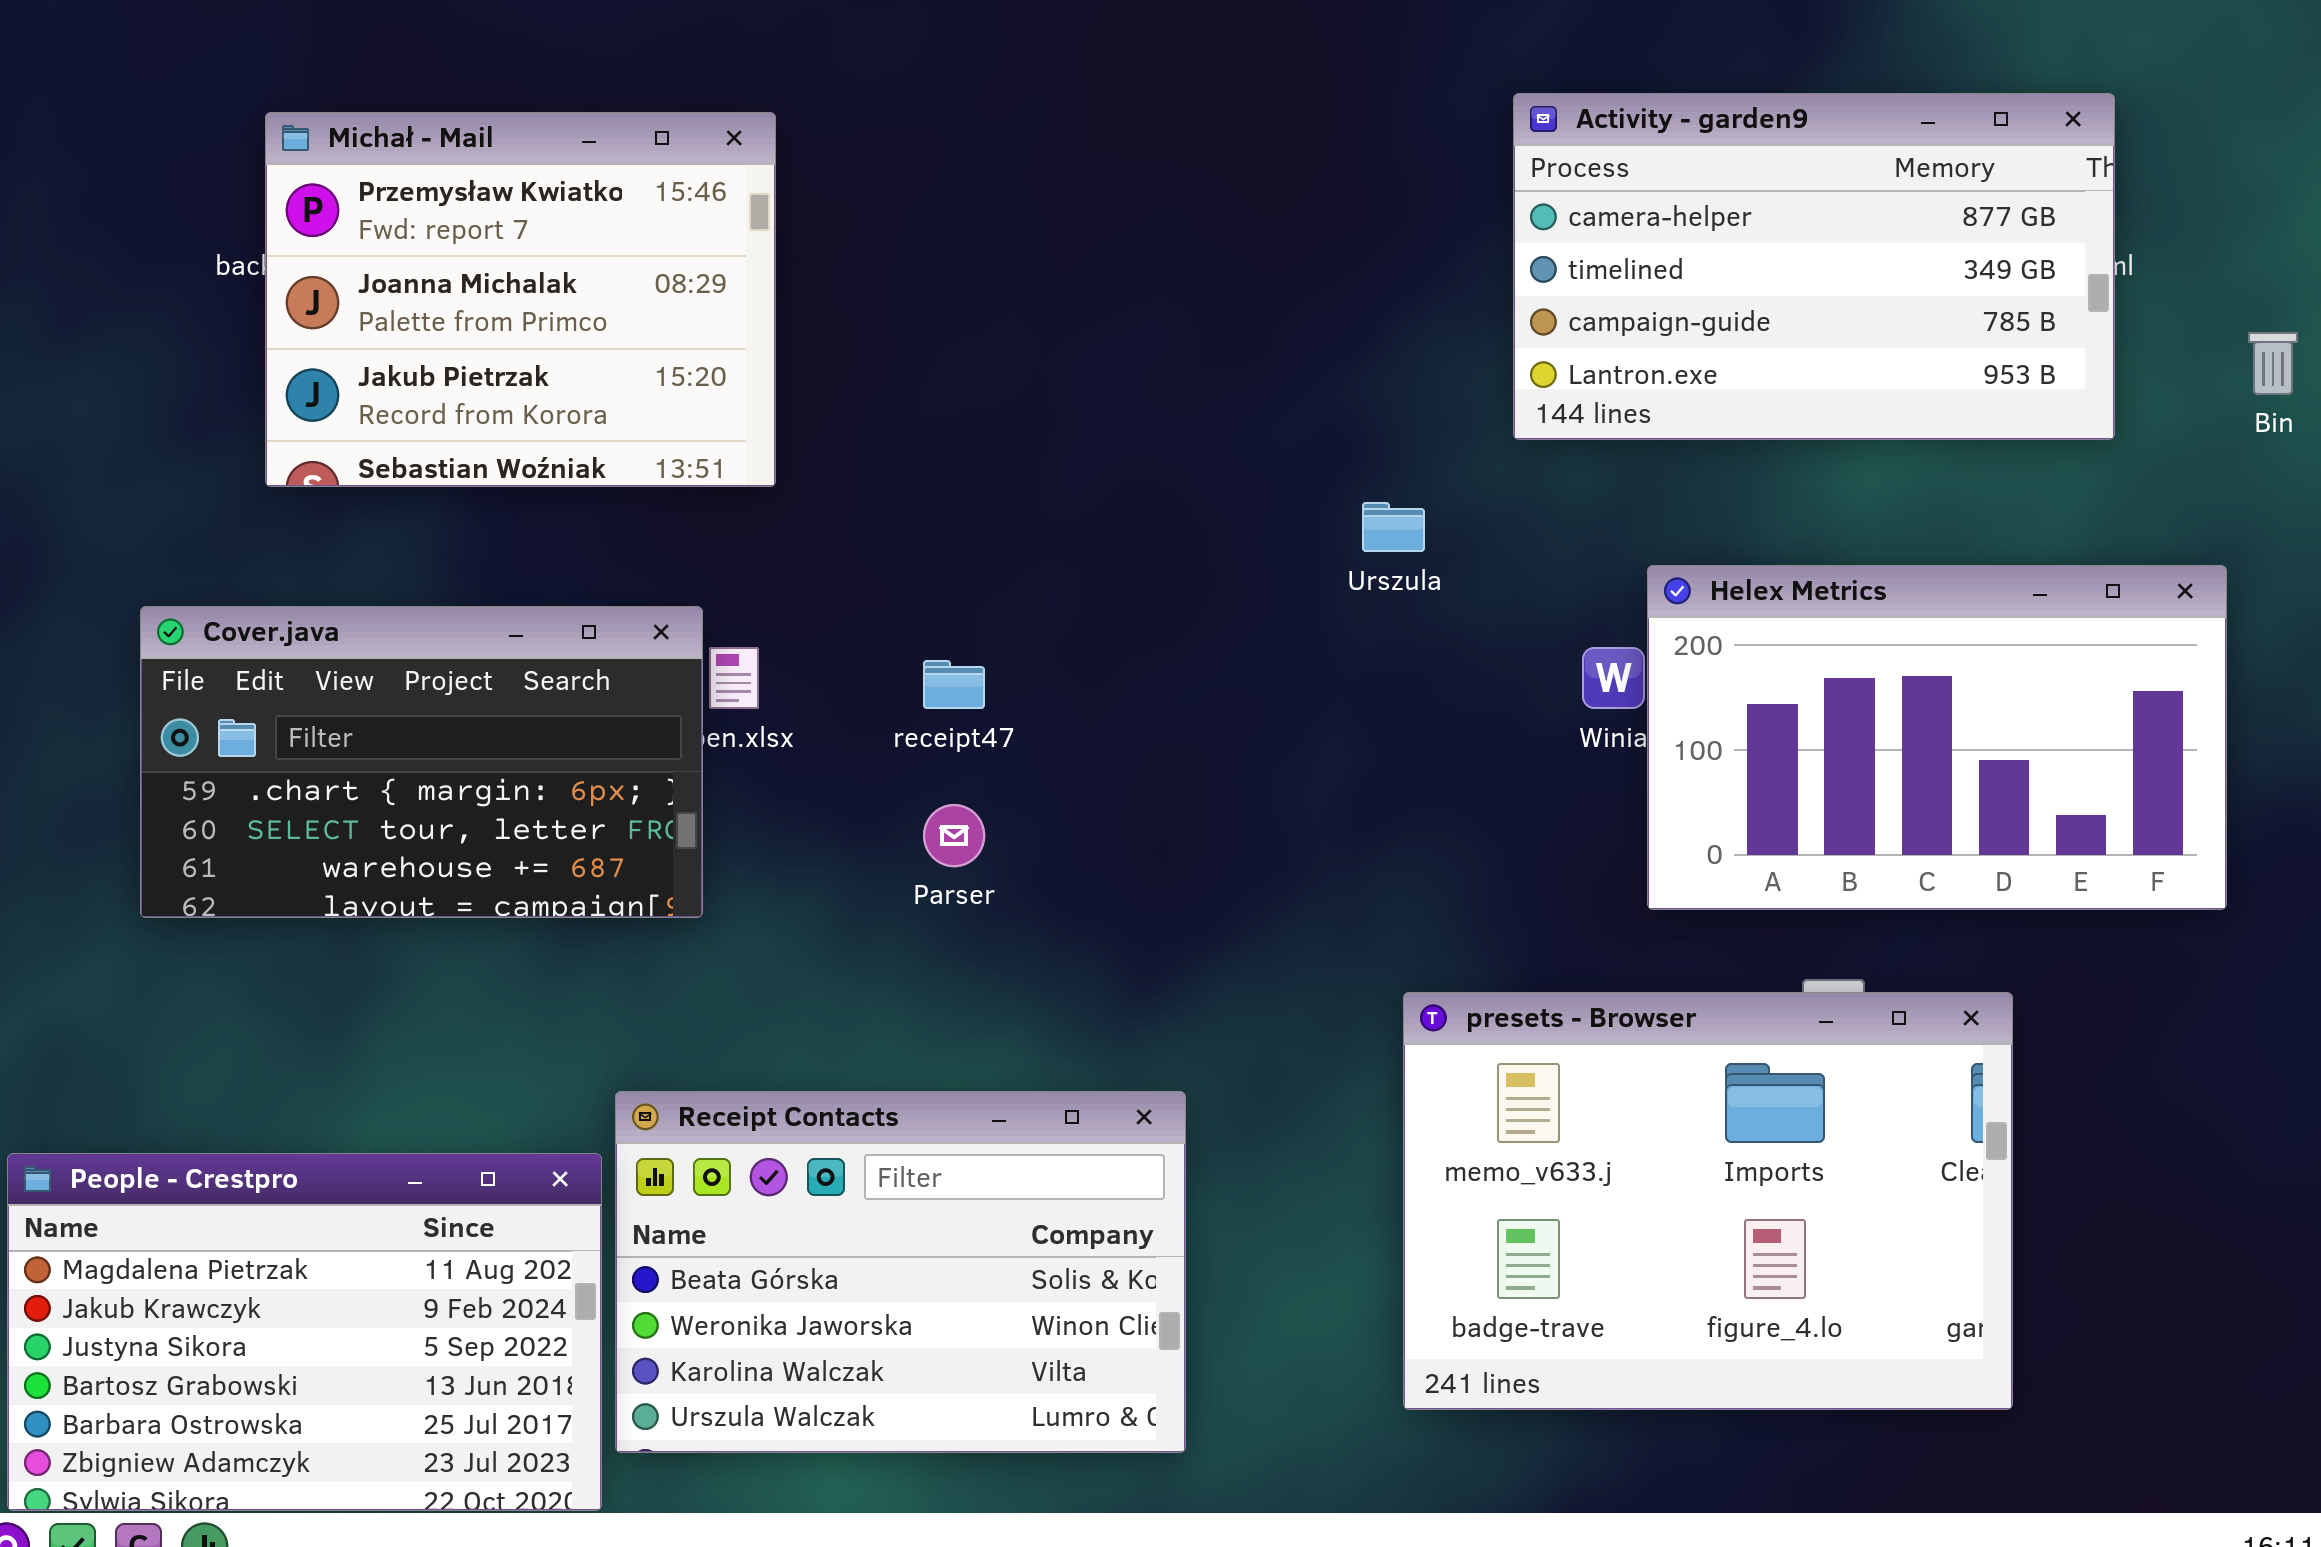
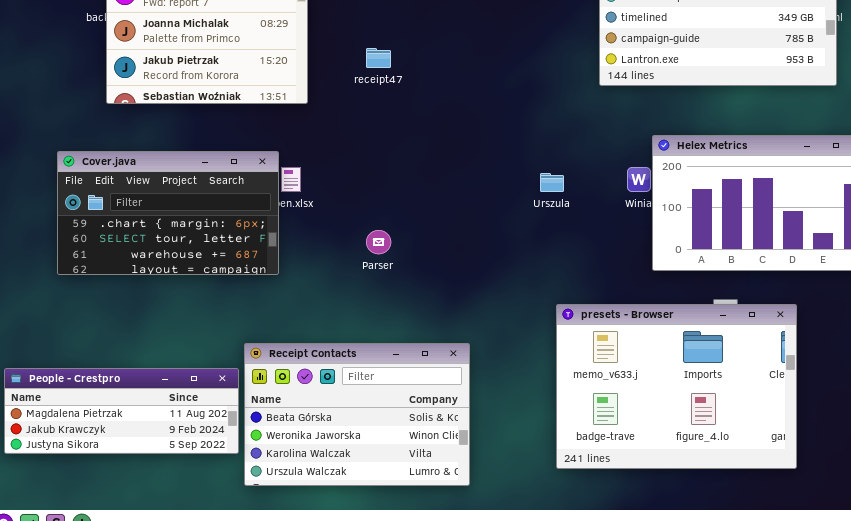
Urszula: [1362,502,1425,552] -> [540,173,564,192], moved
receipt47: [923,660,985,709] -> [366,48,391,68], moved
People - Crestpro: [7,1153,602,1511] -> [4,368,239,454], resized

